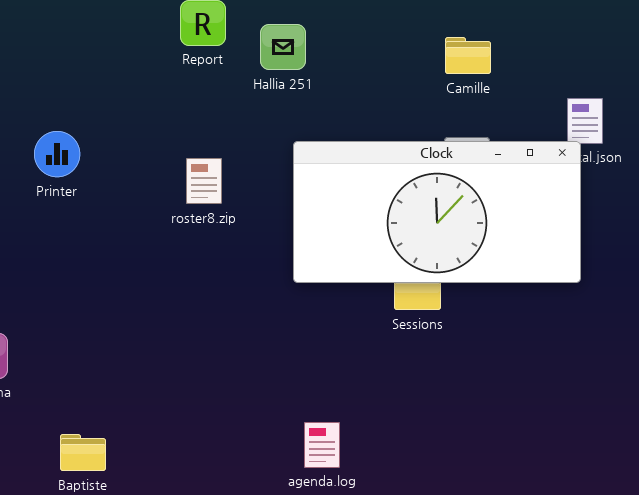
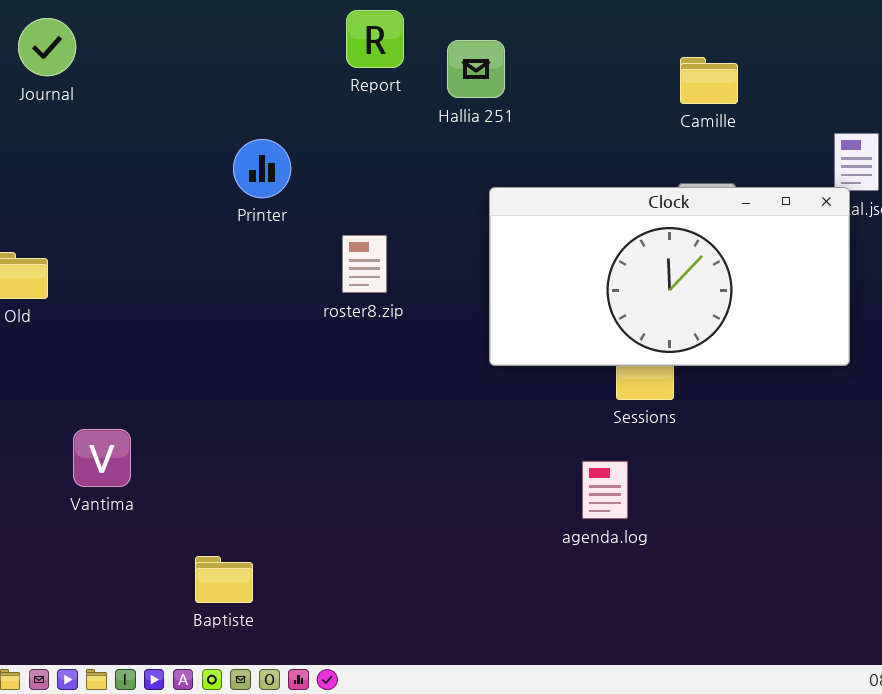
Printer: [34,131,80,177] -> [233,139,291,198], moved
roster8.zip: [186,158,222,204] -> [342,235,387,293], moved
agenda.log: [304,422,340,468] -> [582,461,628,519], moved

